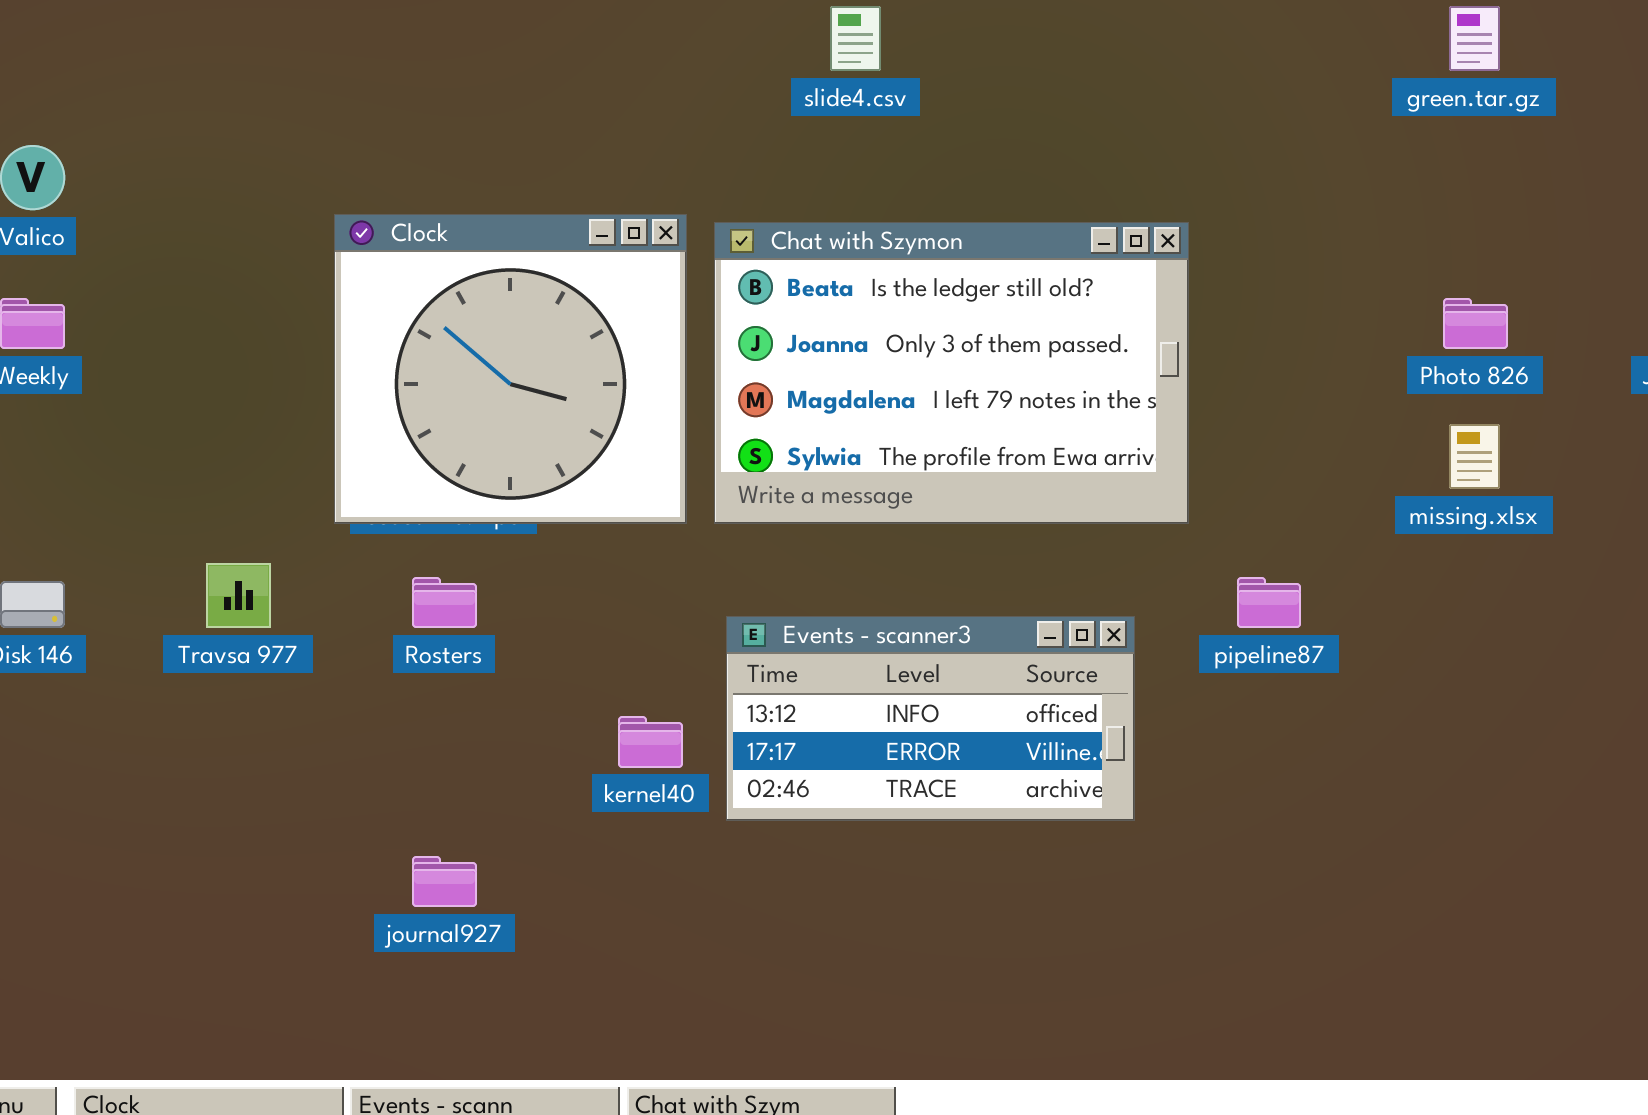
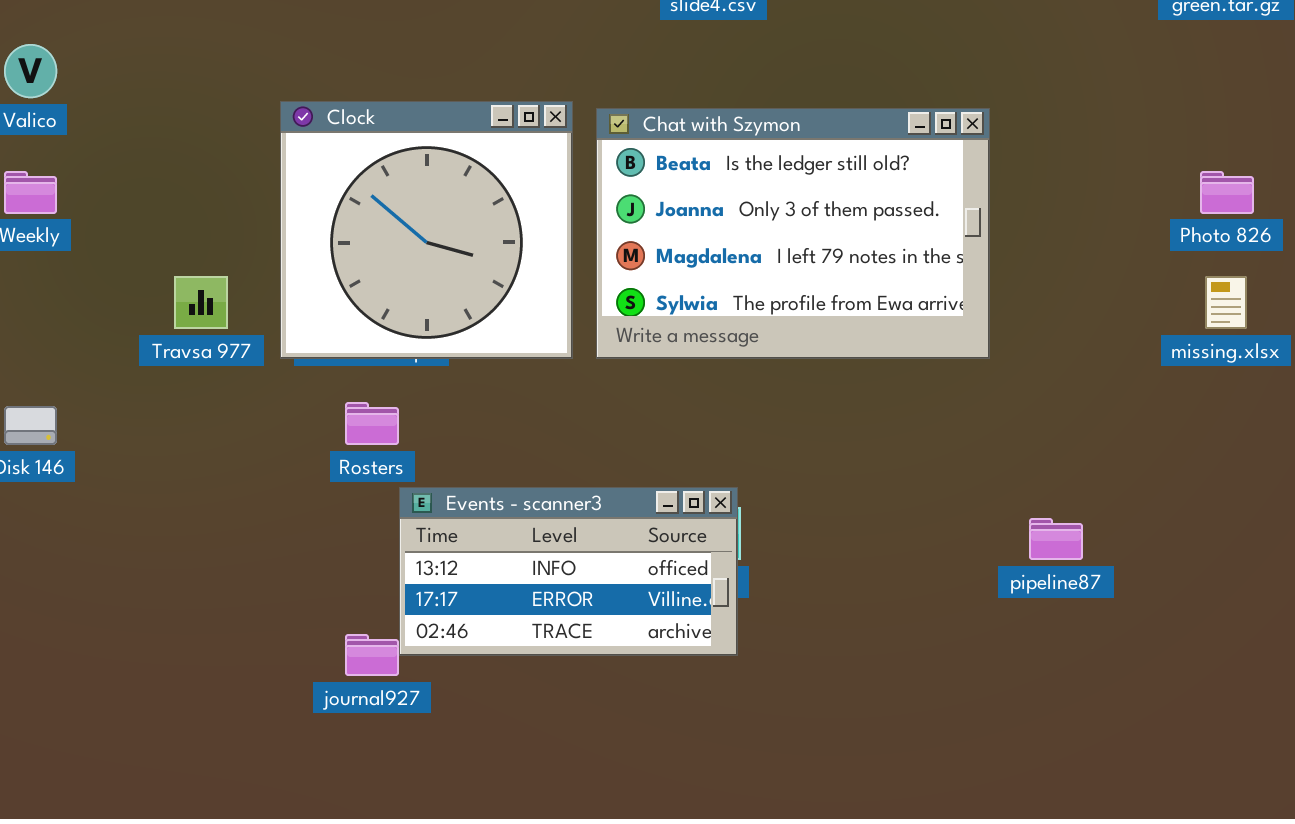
Travsa 977: [206,563,271,628] -> [174,276,228,329], moved
pipeline87: [1237,577,1301,628] -> [1029,518,1083,560], moved
Events - scanner3: [726,616,1135,821] -> [399,487,738,656], moved

